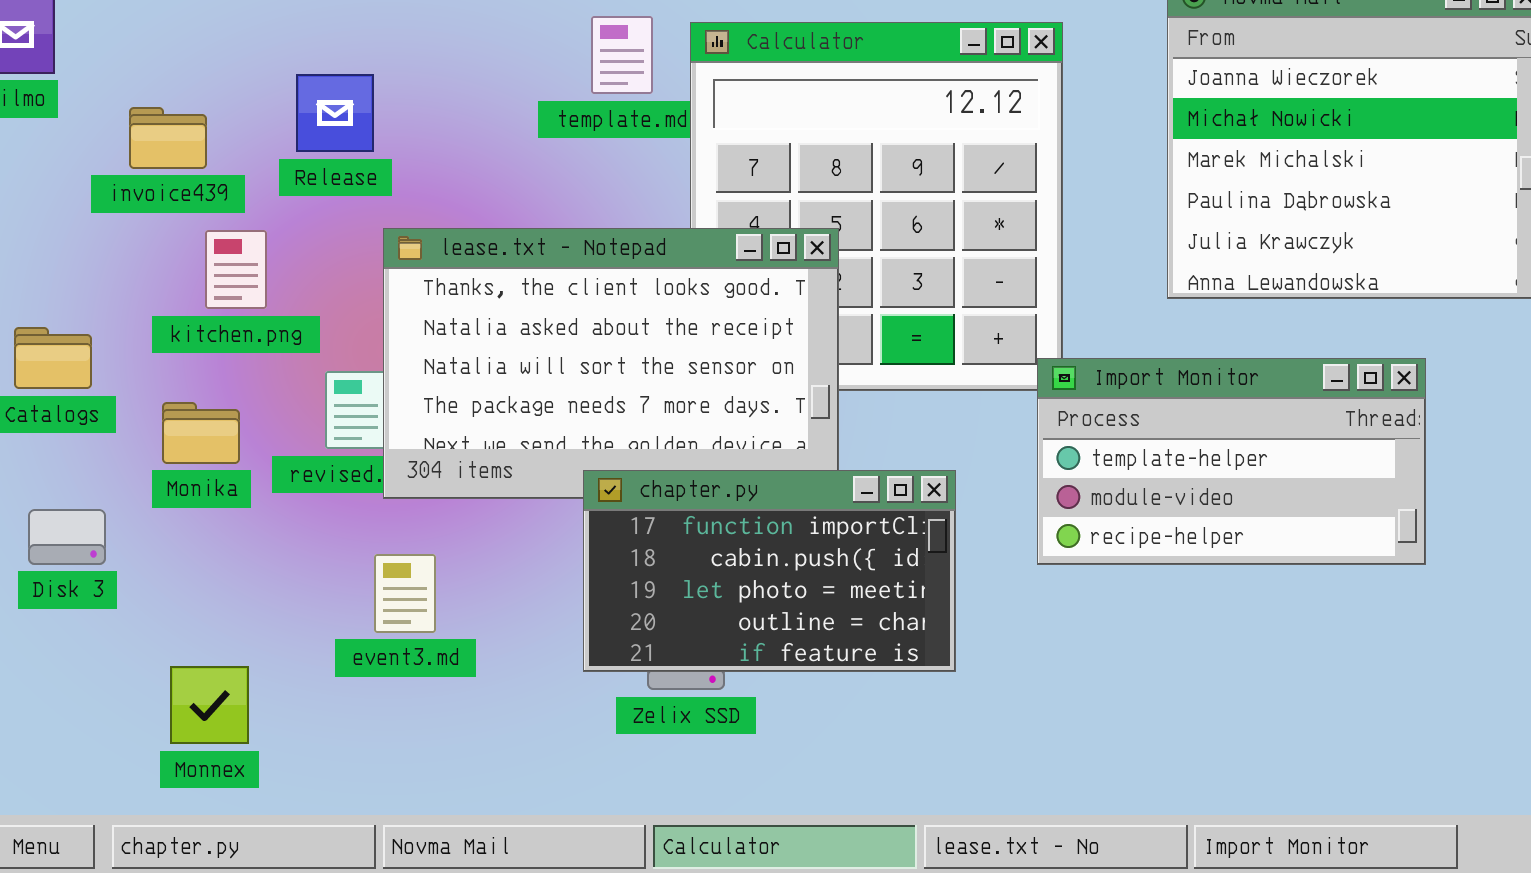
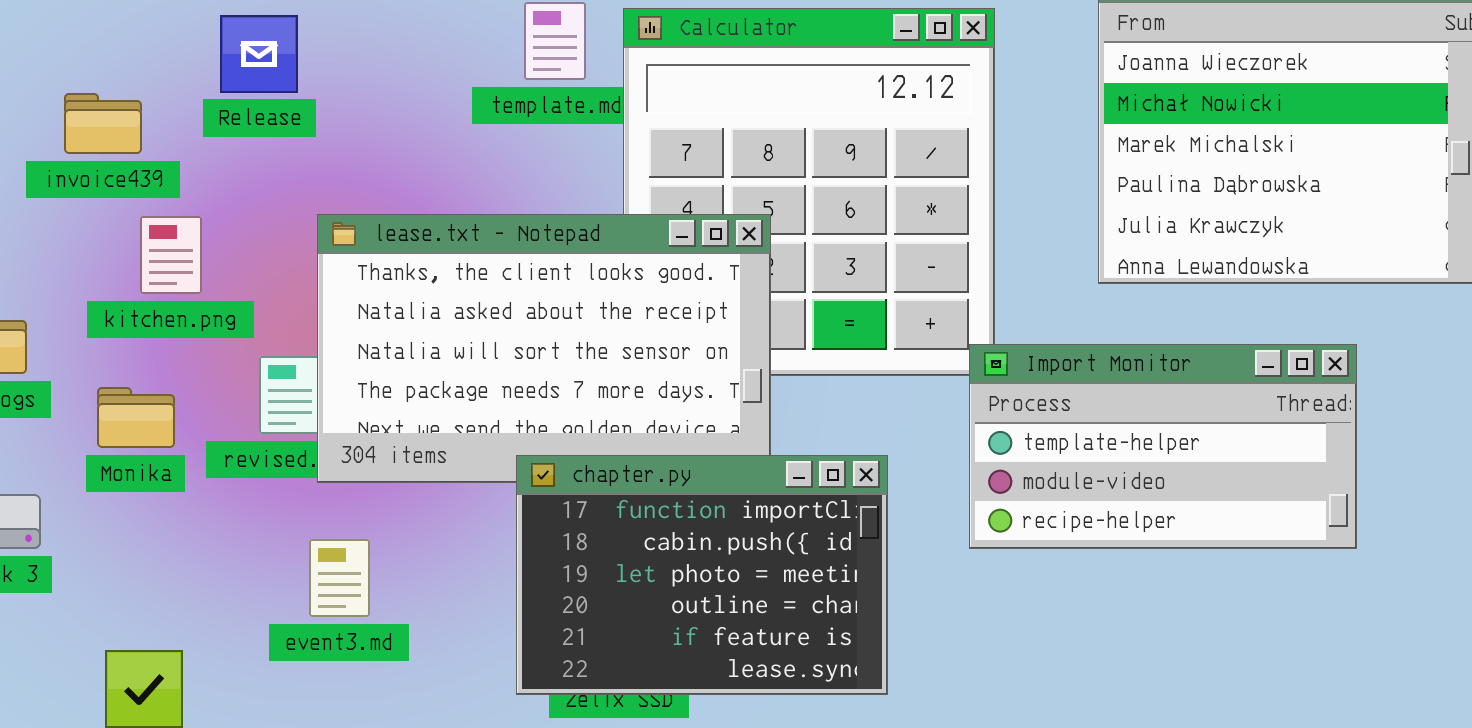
Release: [296,74,374,152] -> [220,15,298,93], moved
chapter.py: [583,470,956,672] -> [516,455,888,695], resized

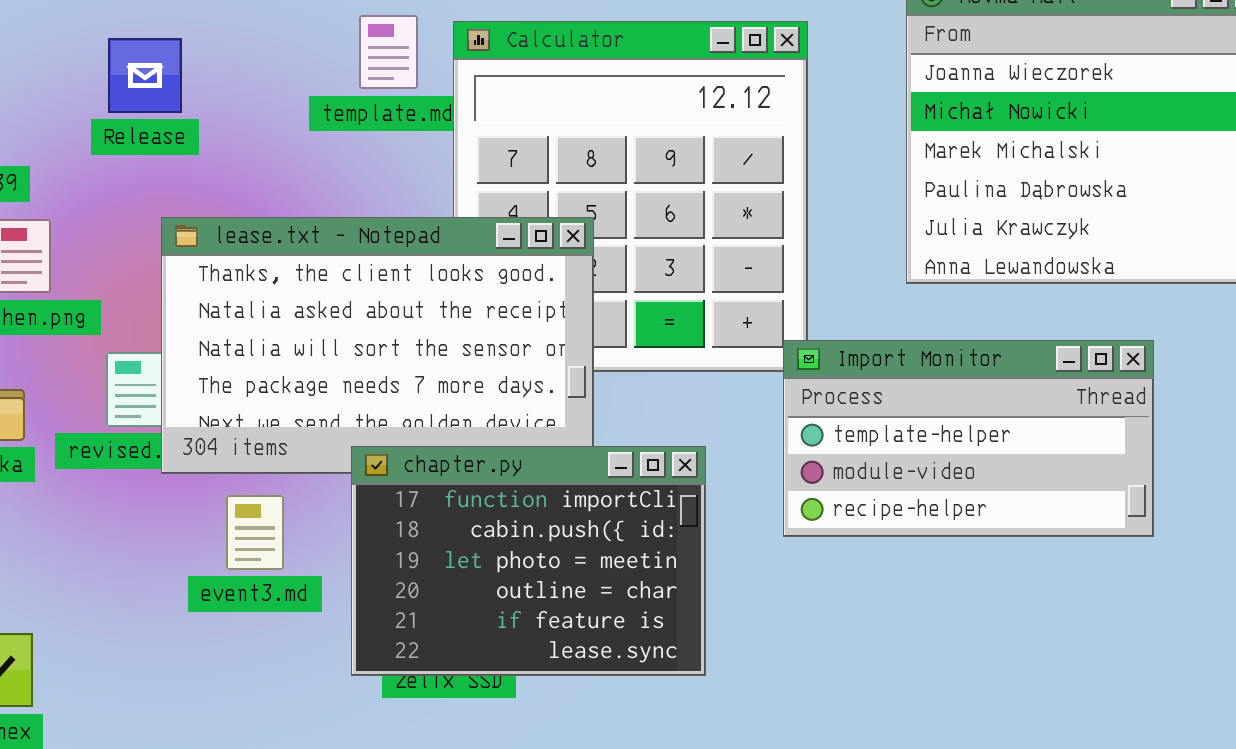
Release: [220,15,298,93] -> [108,38,182,113], moved
event3.md: [309,539,370,617] -> [226,495,284,570], moved

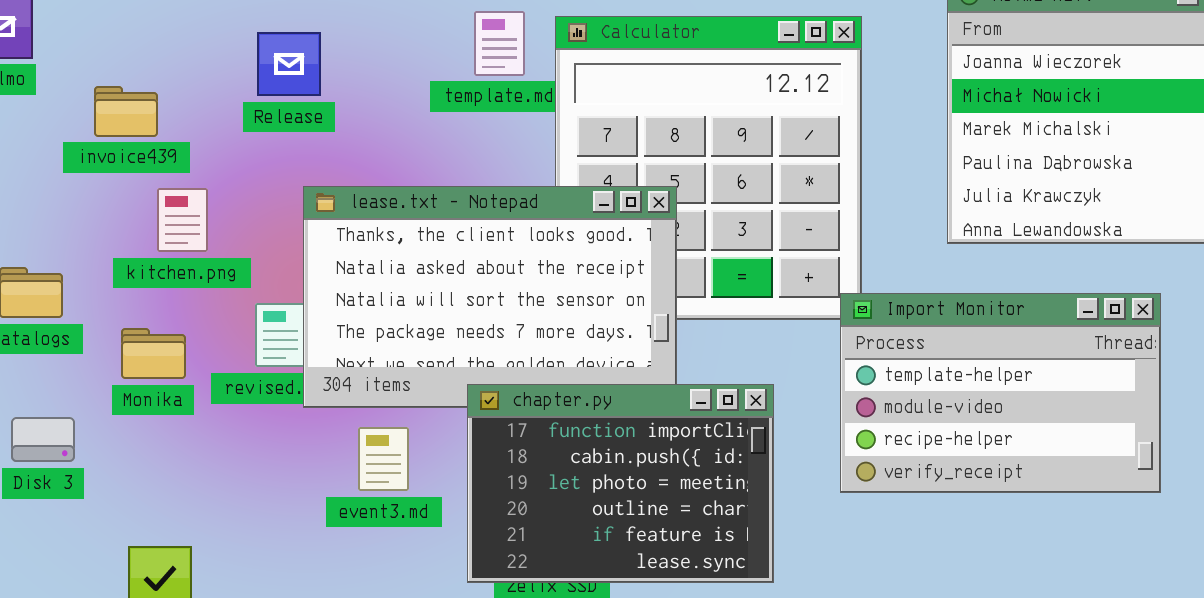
Import Monitor: [783,340,1154,537] -> [840,293,1161,493], resized

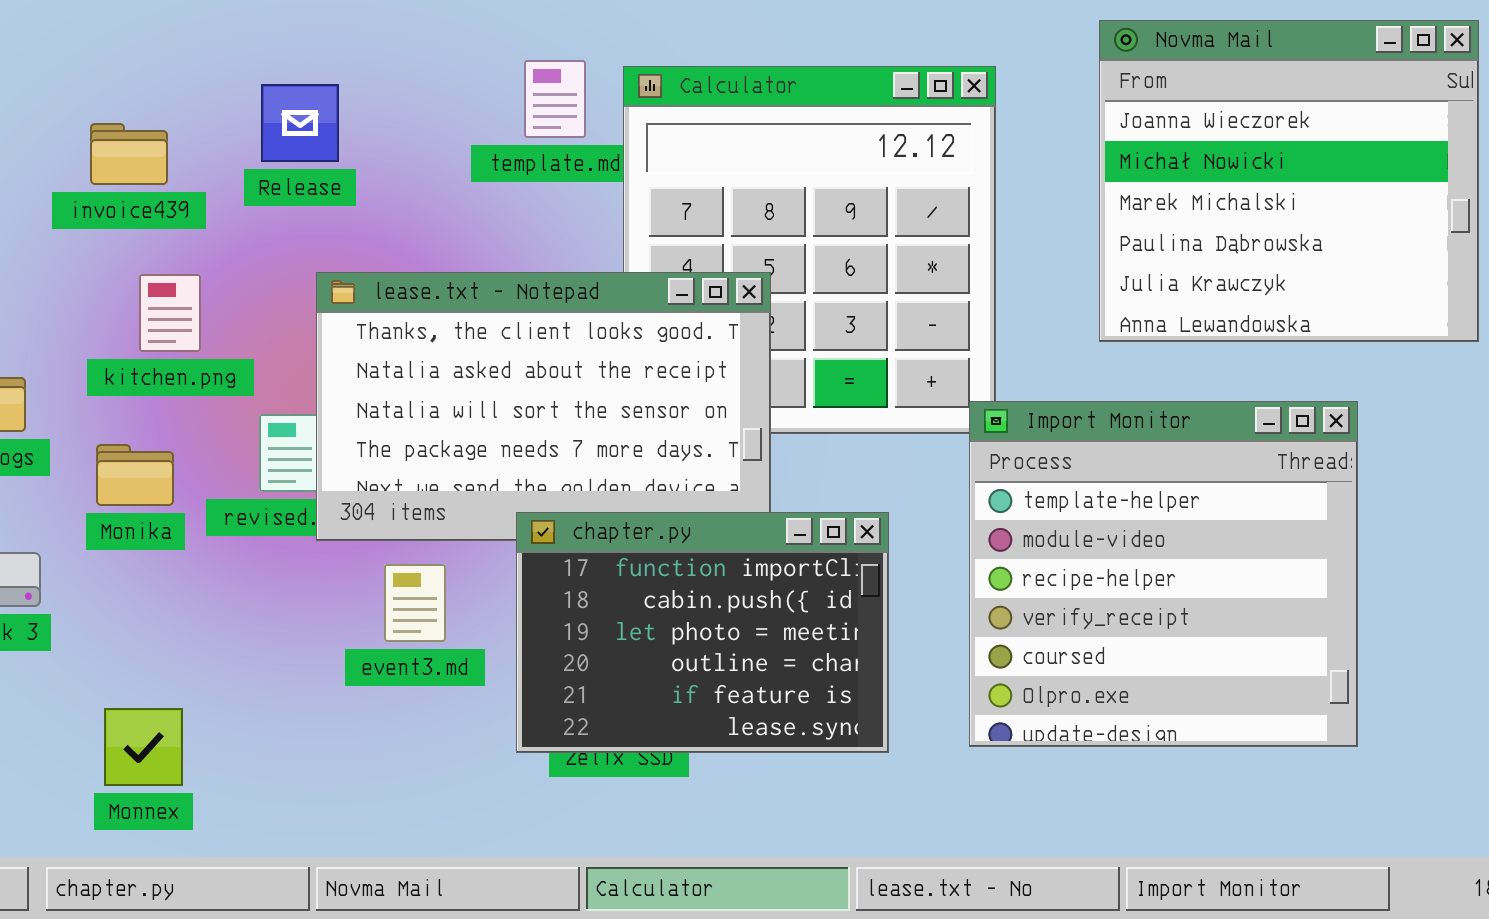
invoice439: [94,86,158,137] -> [90,123,168,185], moved
Import Monitor: [840,293,1161,493] -> [969,401,1358,747], resized

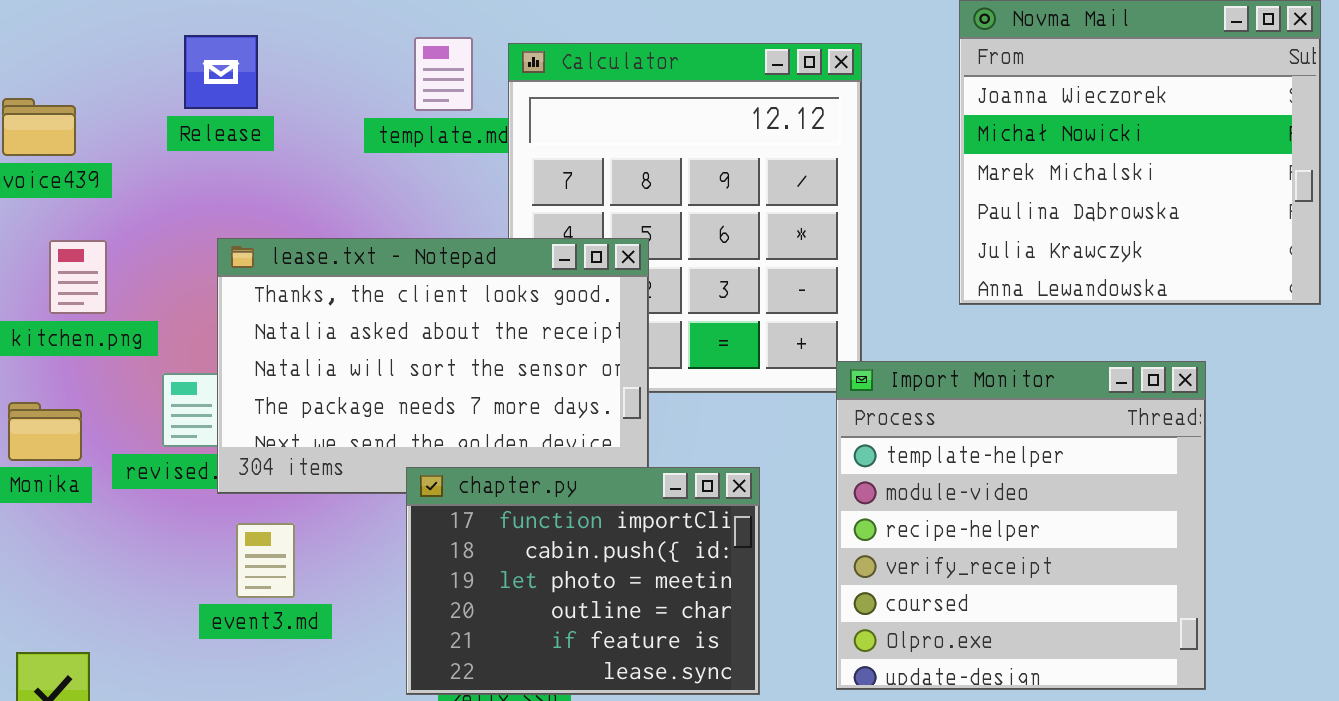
Release: [261,84,339,162] -> [184,35,258,109], moved
event3.md: [384,564,446,642] -> [236,523,295,598], moved

